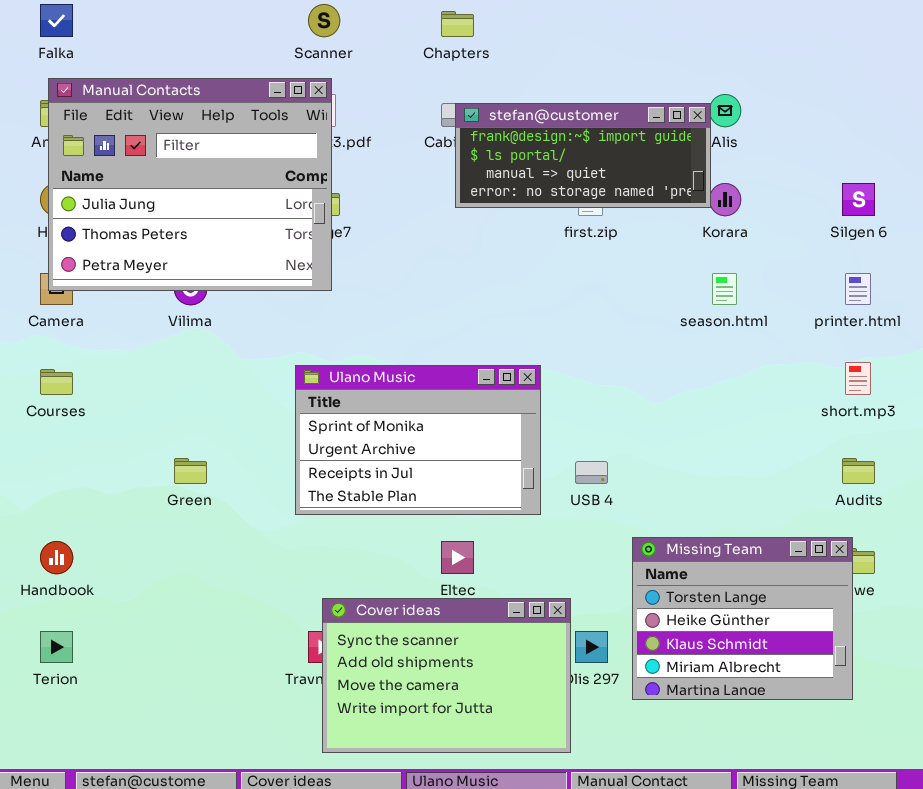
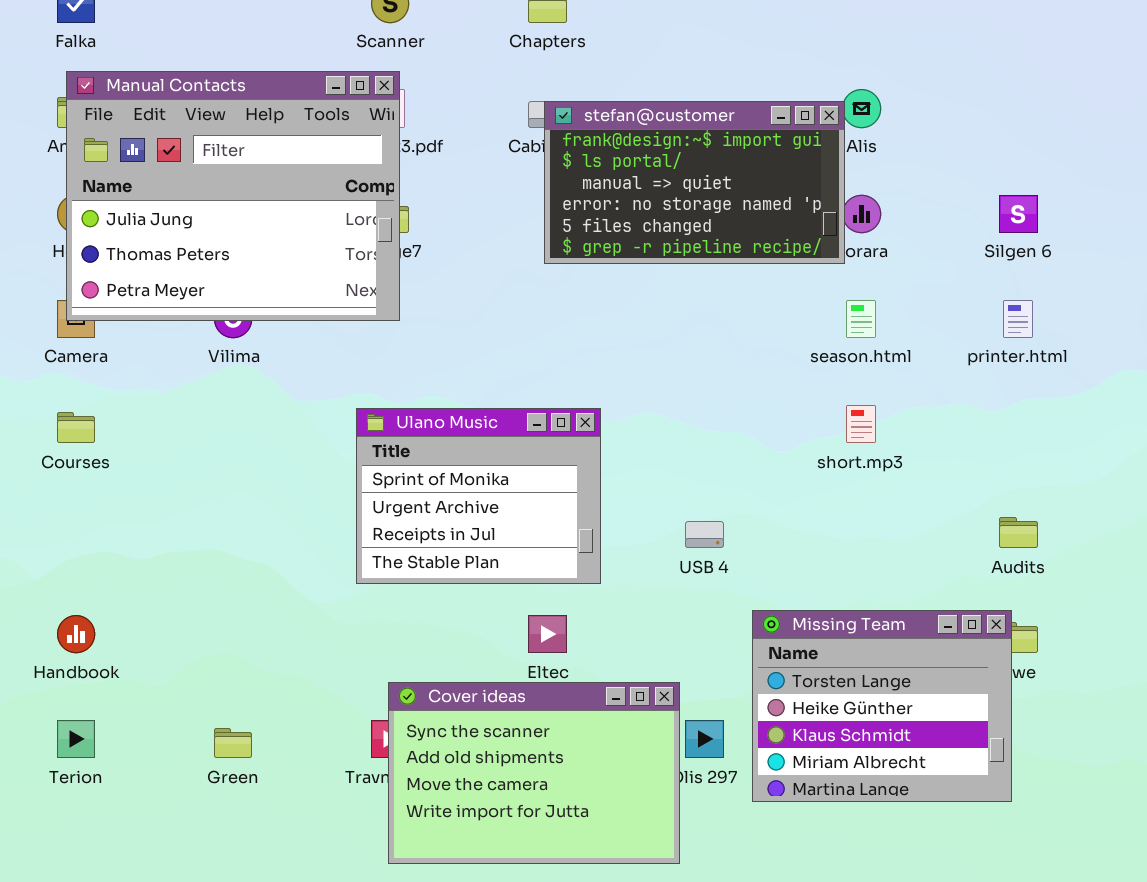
stefan@customer: [455,103,711,208] -> [544,101,845,264], resized
short.mp3: [845,362,871,395] -> [846,405,876,443], moved
Ulano Music: [295,365,541,515] -> [356,408,601,584], resized
Green: [174,458,207,484] -> [214,728,252,758], moved

